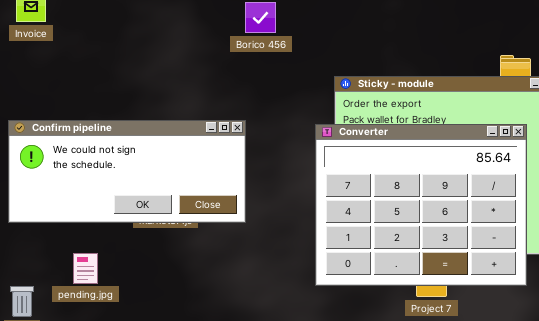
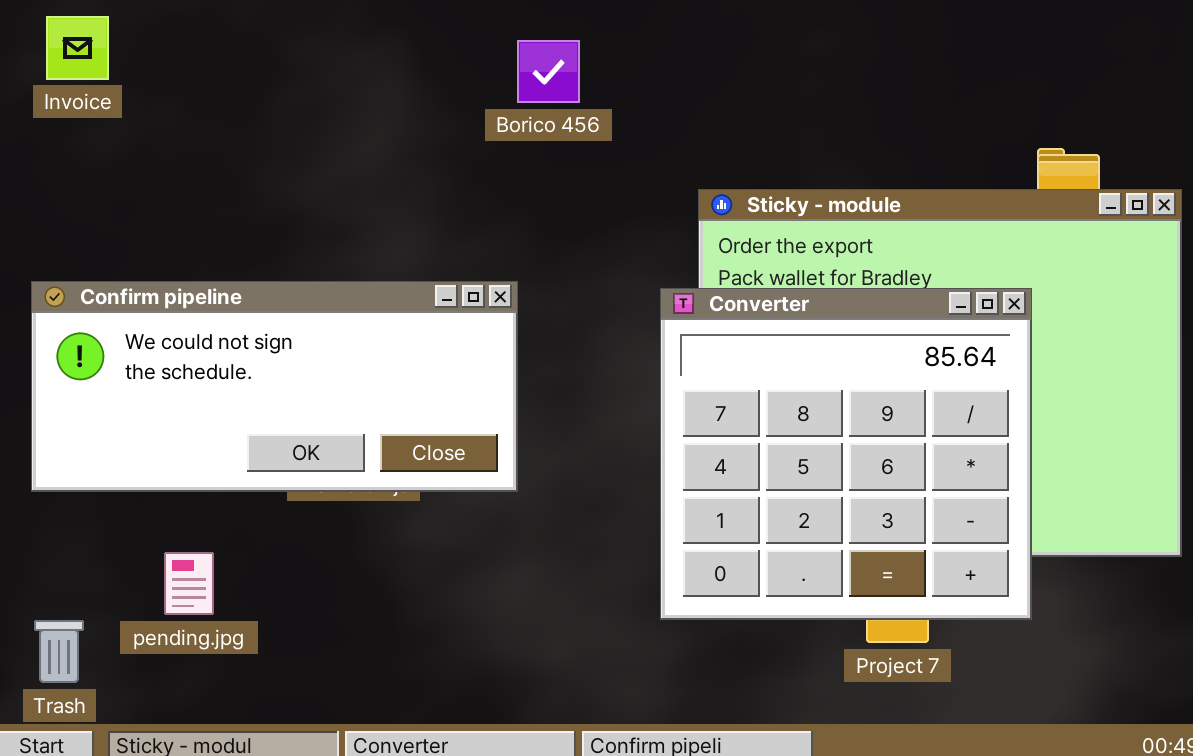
Converter: [315,124,527,286] -> [660,288,1032,620], resized

